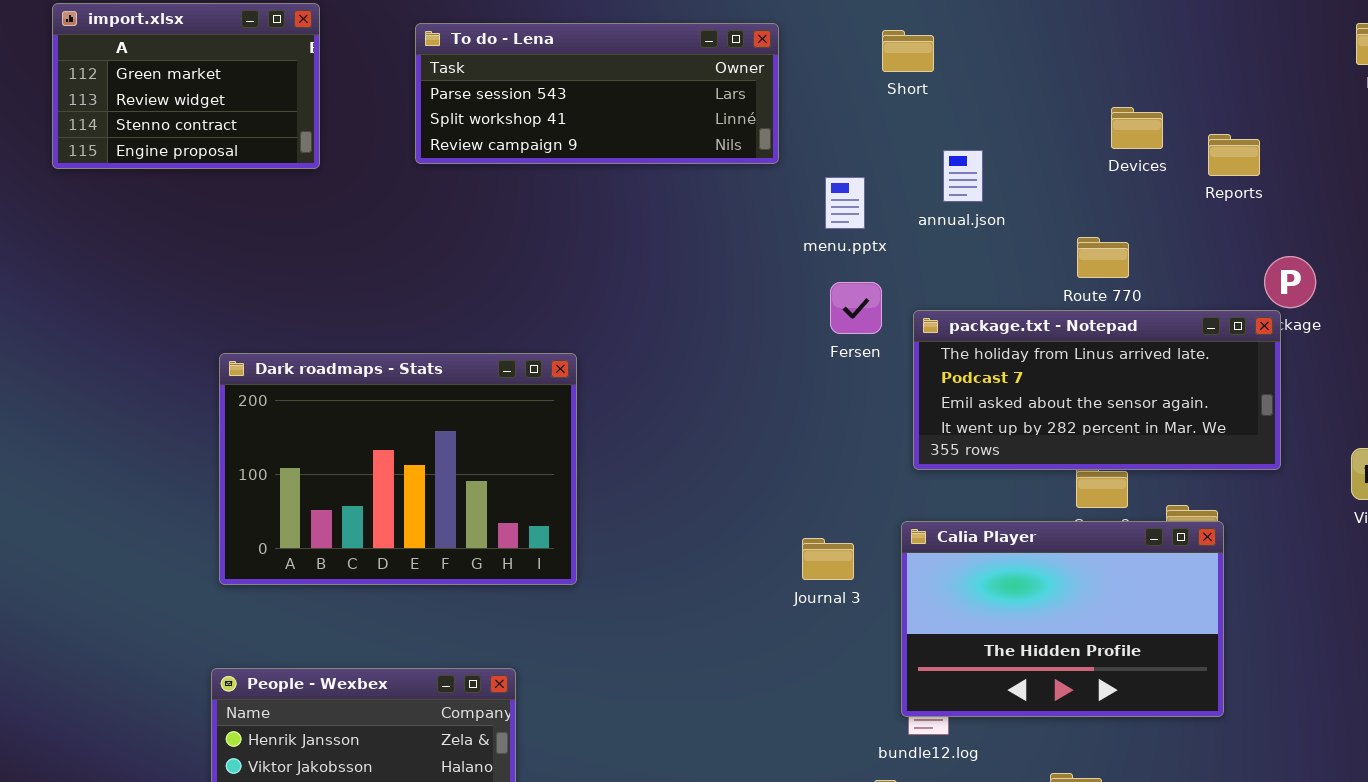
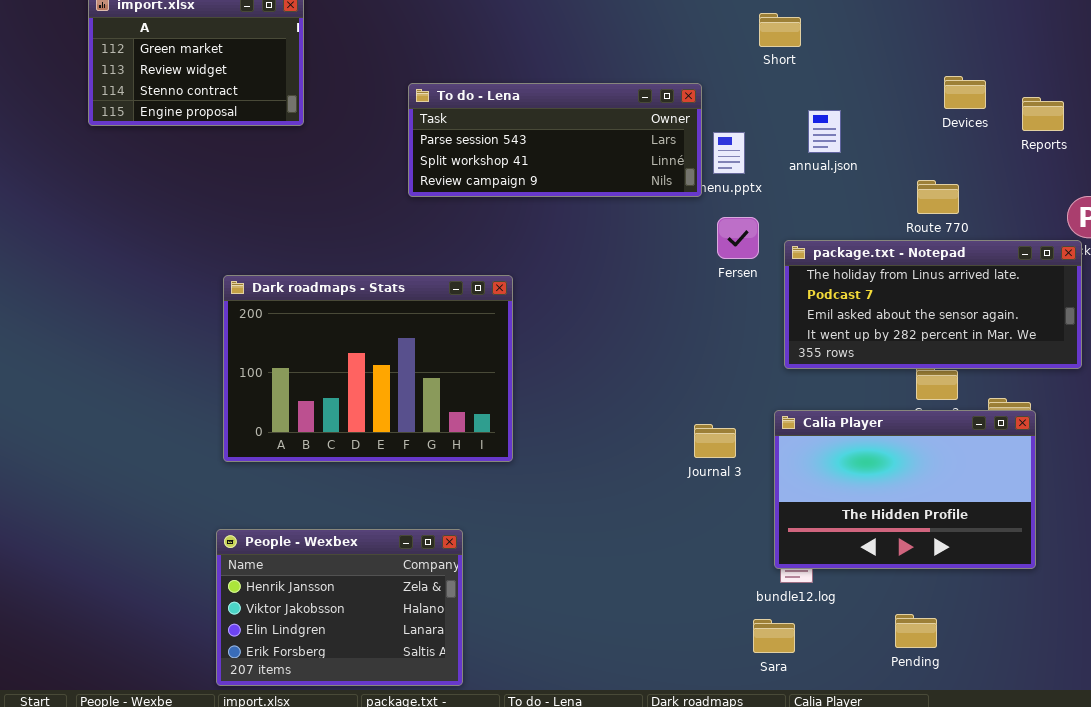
To do - Lena: [415,23,779,164] -> [408,83,702,197], moved

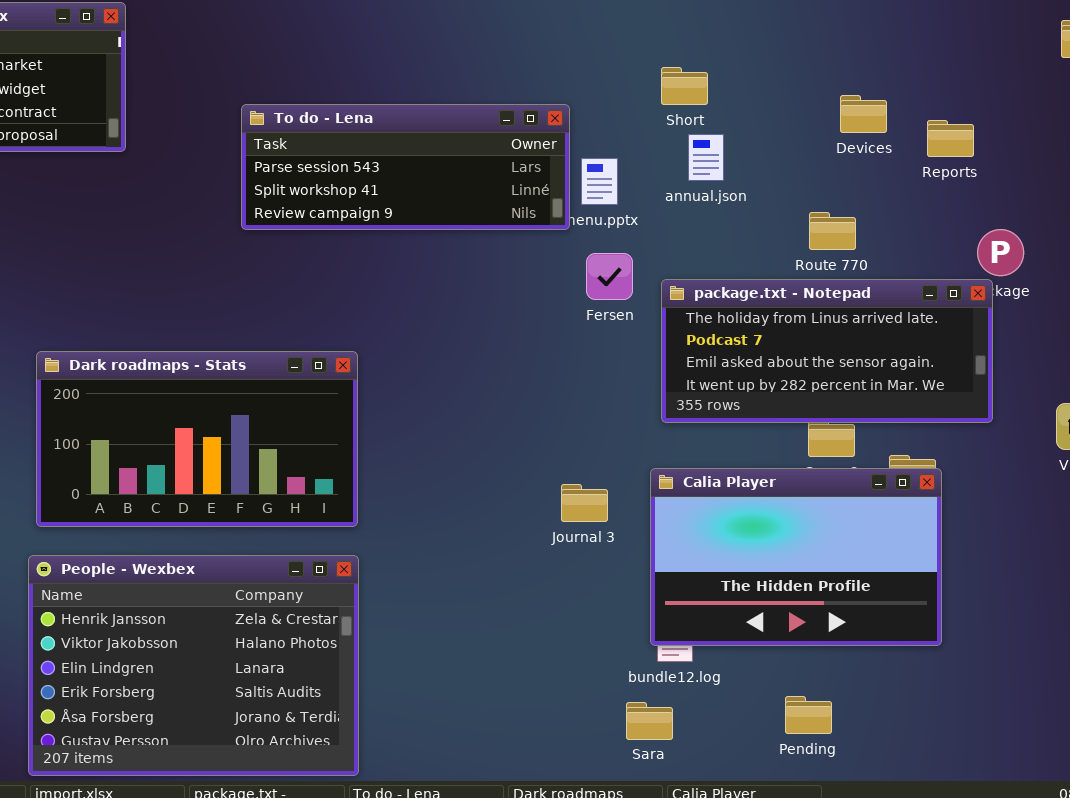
Short: [759,13,801,47] -> [661,67,708,105], moved
Dark roadmaps - Stats: [223,275,513,462] -> [36,351,358,527], resized
People - Wexbex: [216,529,463,686] -> [28,555,359,776], resized

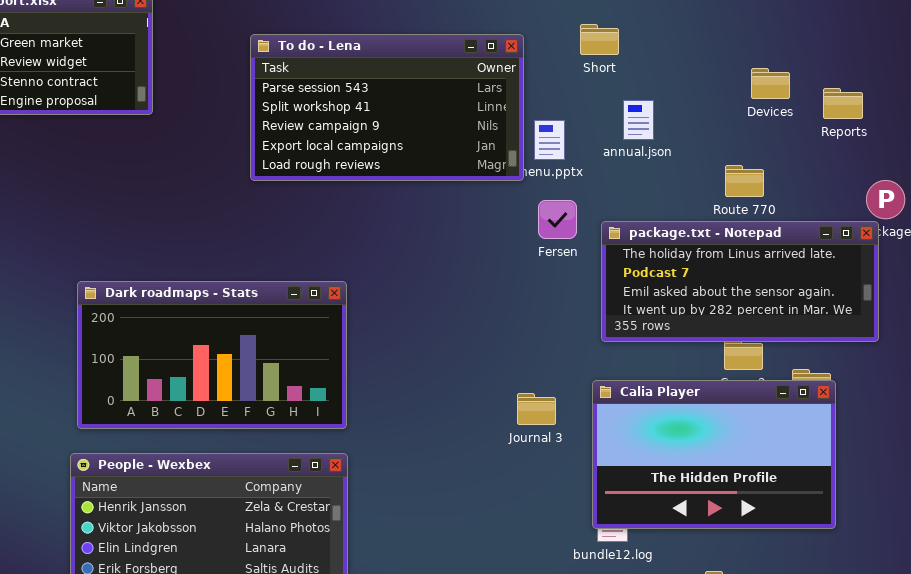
Short: [661,67,708,105] -> [580,24,619,55], moved
To do - Lena: [241,104,570,230] -> [250,34,524,181], resized

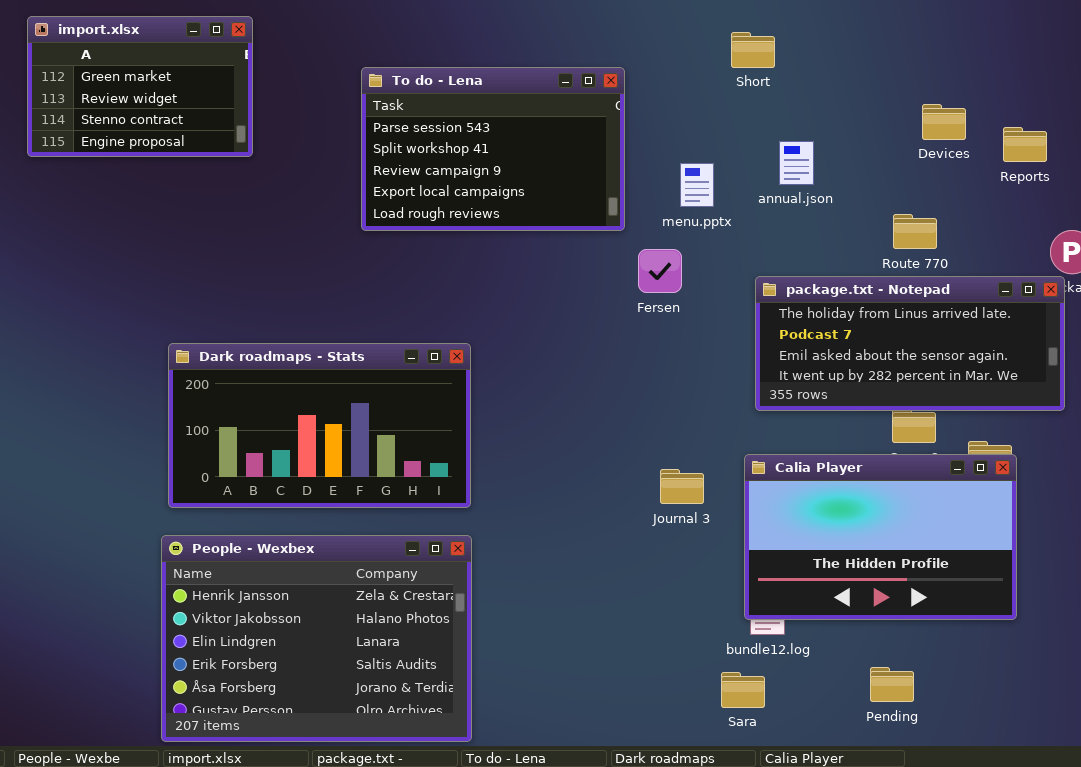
Short: [580,24,619,55] -> [731,32,775,68], moved
To do - Lena: [250,34,524,181] -> [361,67,625,231], resized
Fersen: [538,200,577,239] -> [638,249,682,293], moved

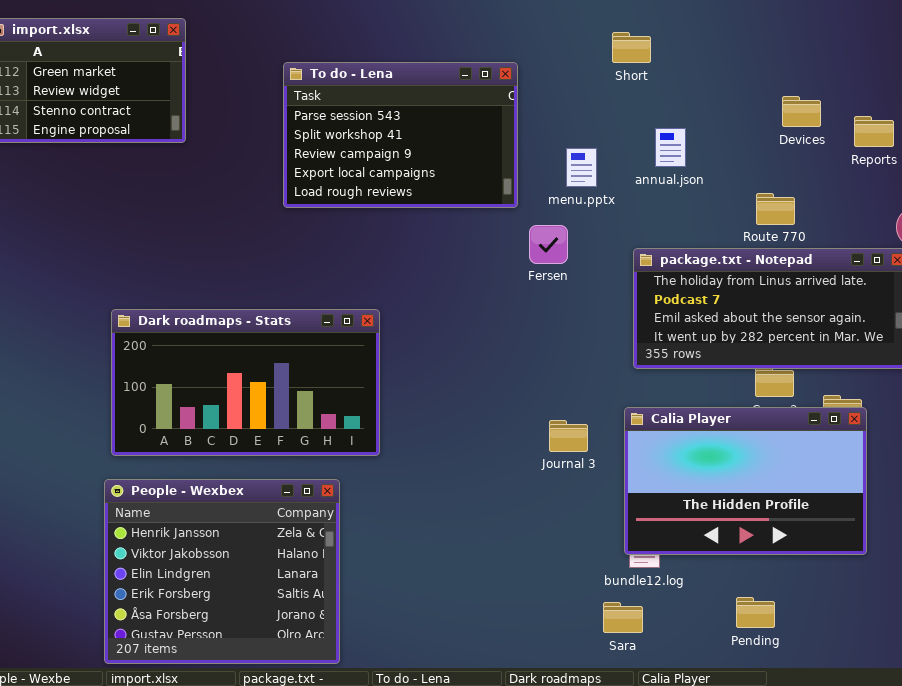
People - Wexbex: [161,535,472,742] -> [104,479,340,664], resized

